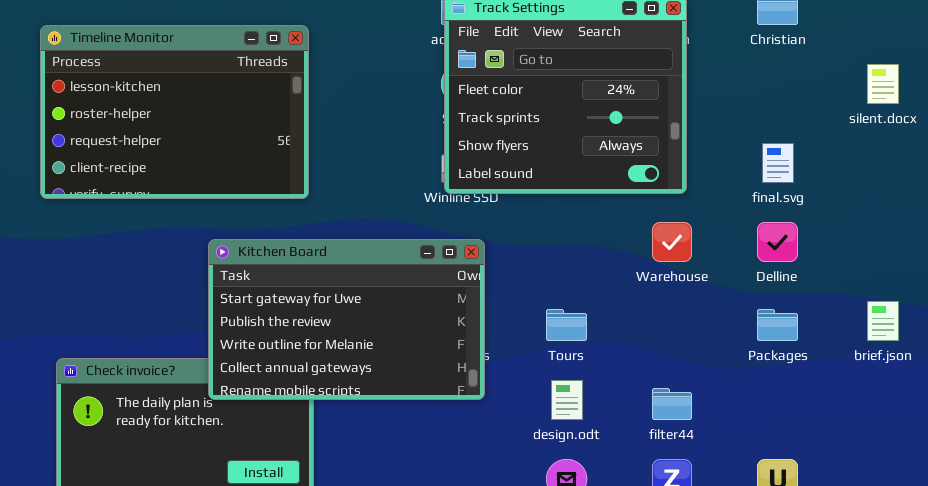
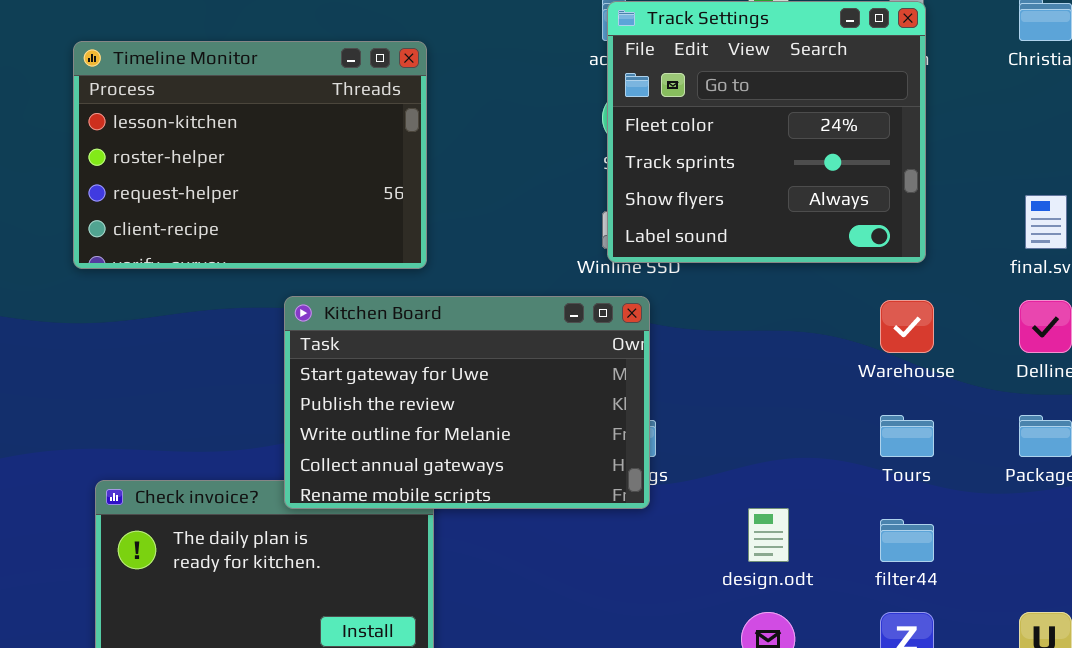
Kitchen Board: [208,239,485,400] -> [284,296,650,509], moved
Tours: [546,309,587,341] -> [880,415,934,457], moved

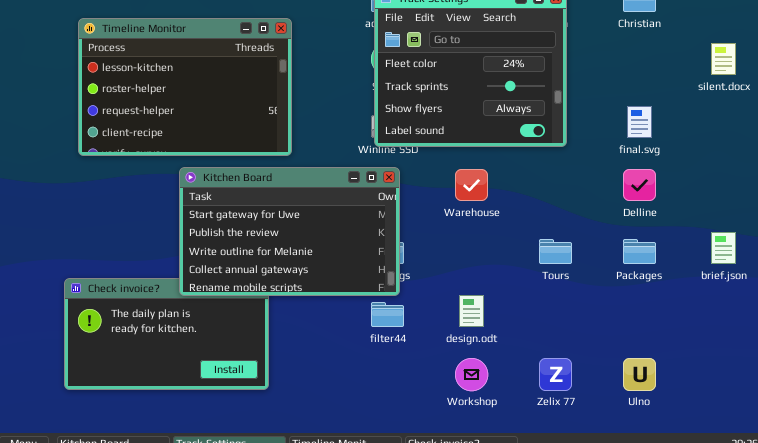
Timeline Monitor: [73,41,427,269] -> [78,18,292,156], moved
Warehouse: [880,300,934,353] -> [455,169,488,201], moved
filter44: [880,519,934,562] -> [371,302,404,327], moved

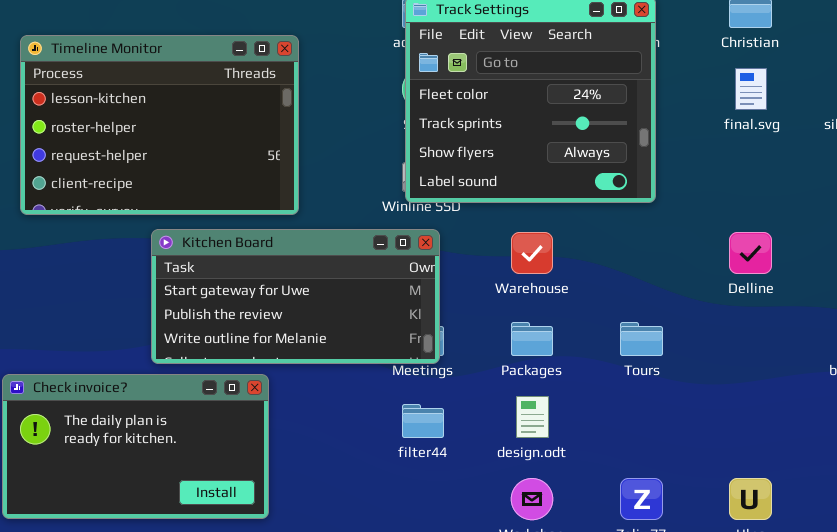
final.svg: [627,106,652,138] -> [735,68,767,110], moved
Kitchen Board: [179,167,400,296] -> [151,229,440,364], resized
Packages: [623,239,656,264] -> [511,322,553,356], moved

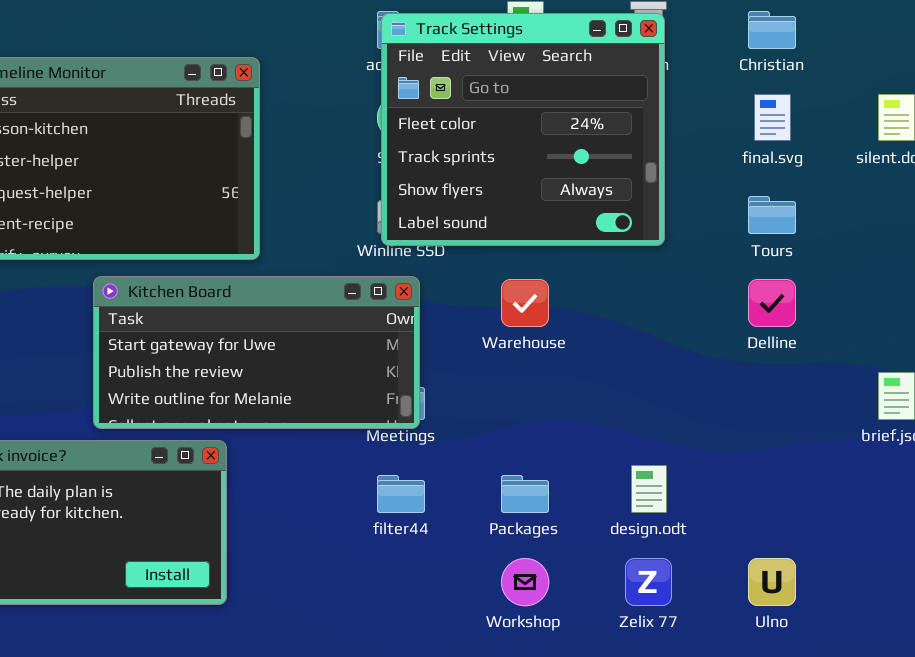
Packages: [511,322,553,356] -> [501,475,549,513], moved
Tours: [620,322,663,356] -> [748,196,796,234], moved
design.odt: [516,396,549,438] -> [631,465,667,513], moved

